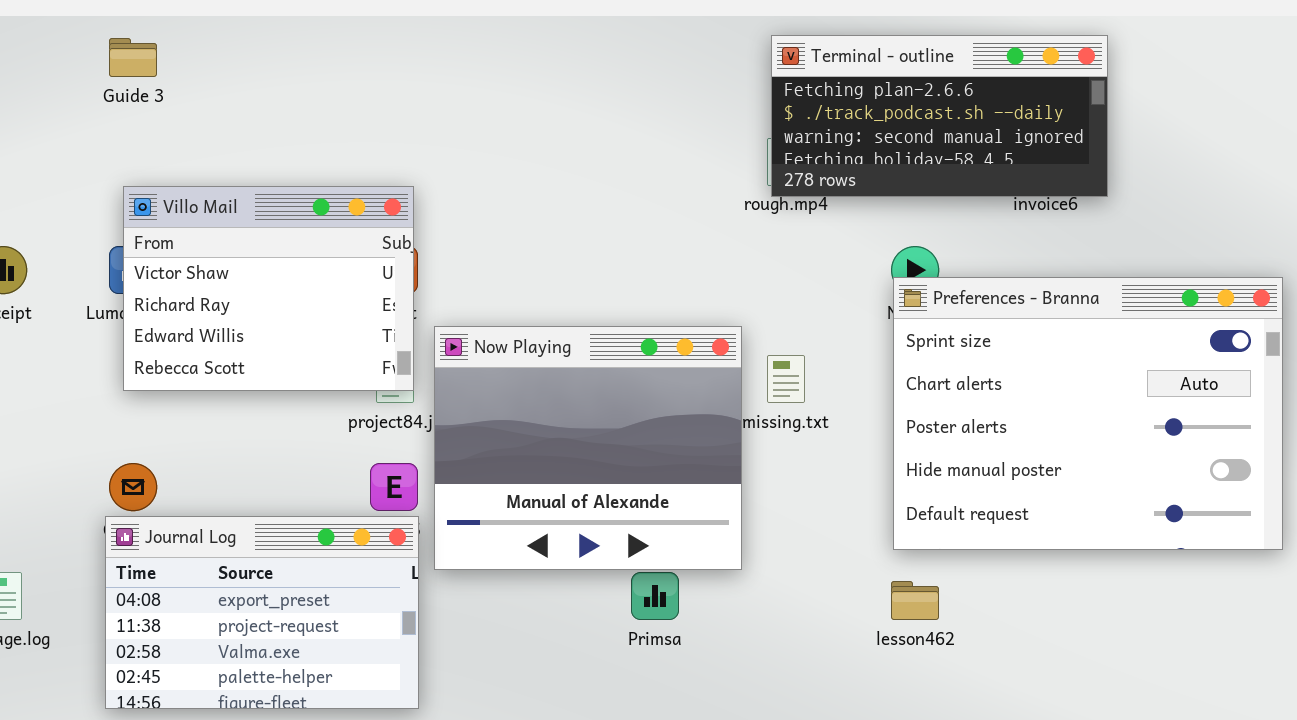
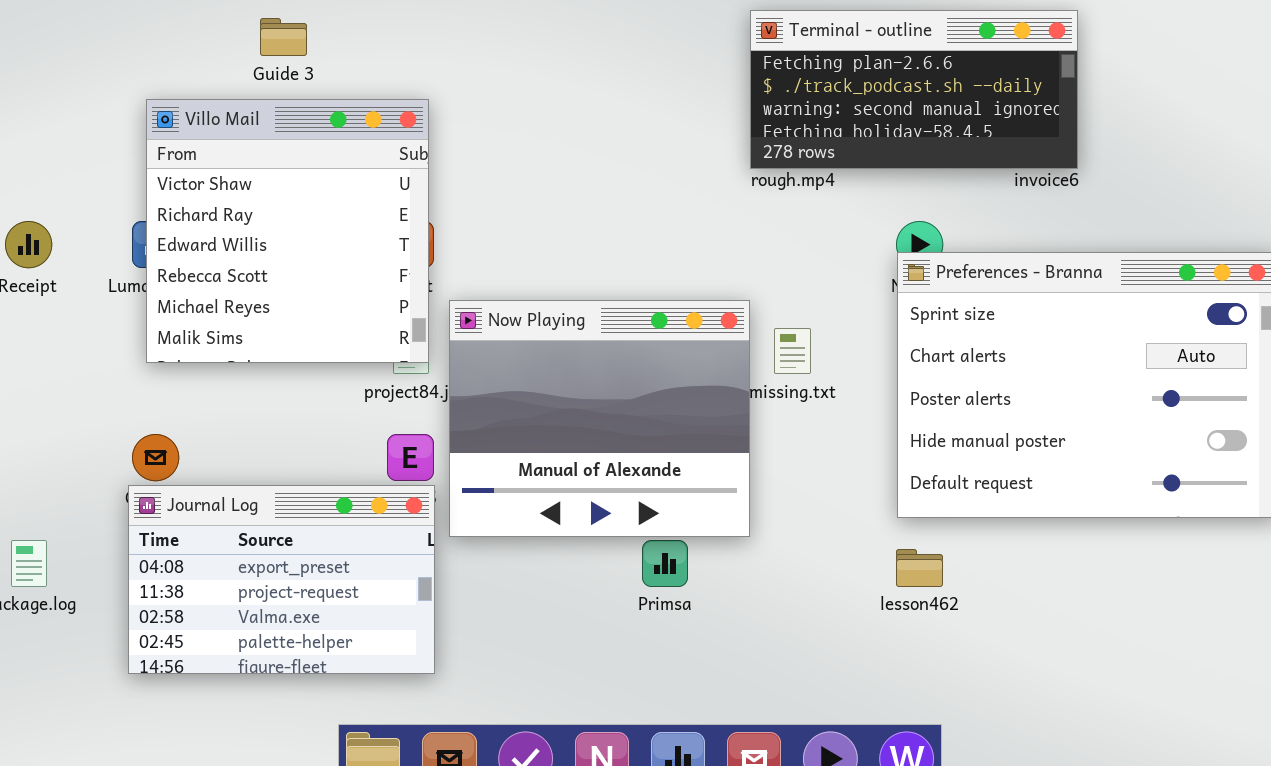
Terminal - outline: [771,35,1108,197] -> [750,10,1078,169], moved
Guide 3: [109,38,157,77] -> [260,18,307,56], moved
Villo Mail: [123,186,414,391] -> [146,99,429,363], resized

